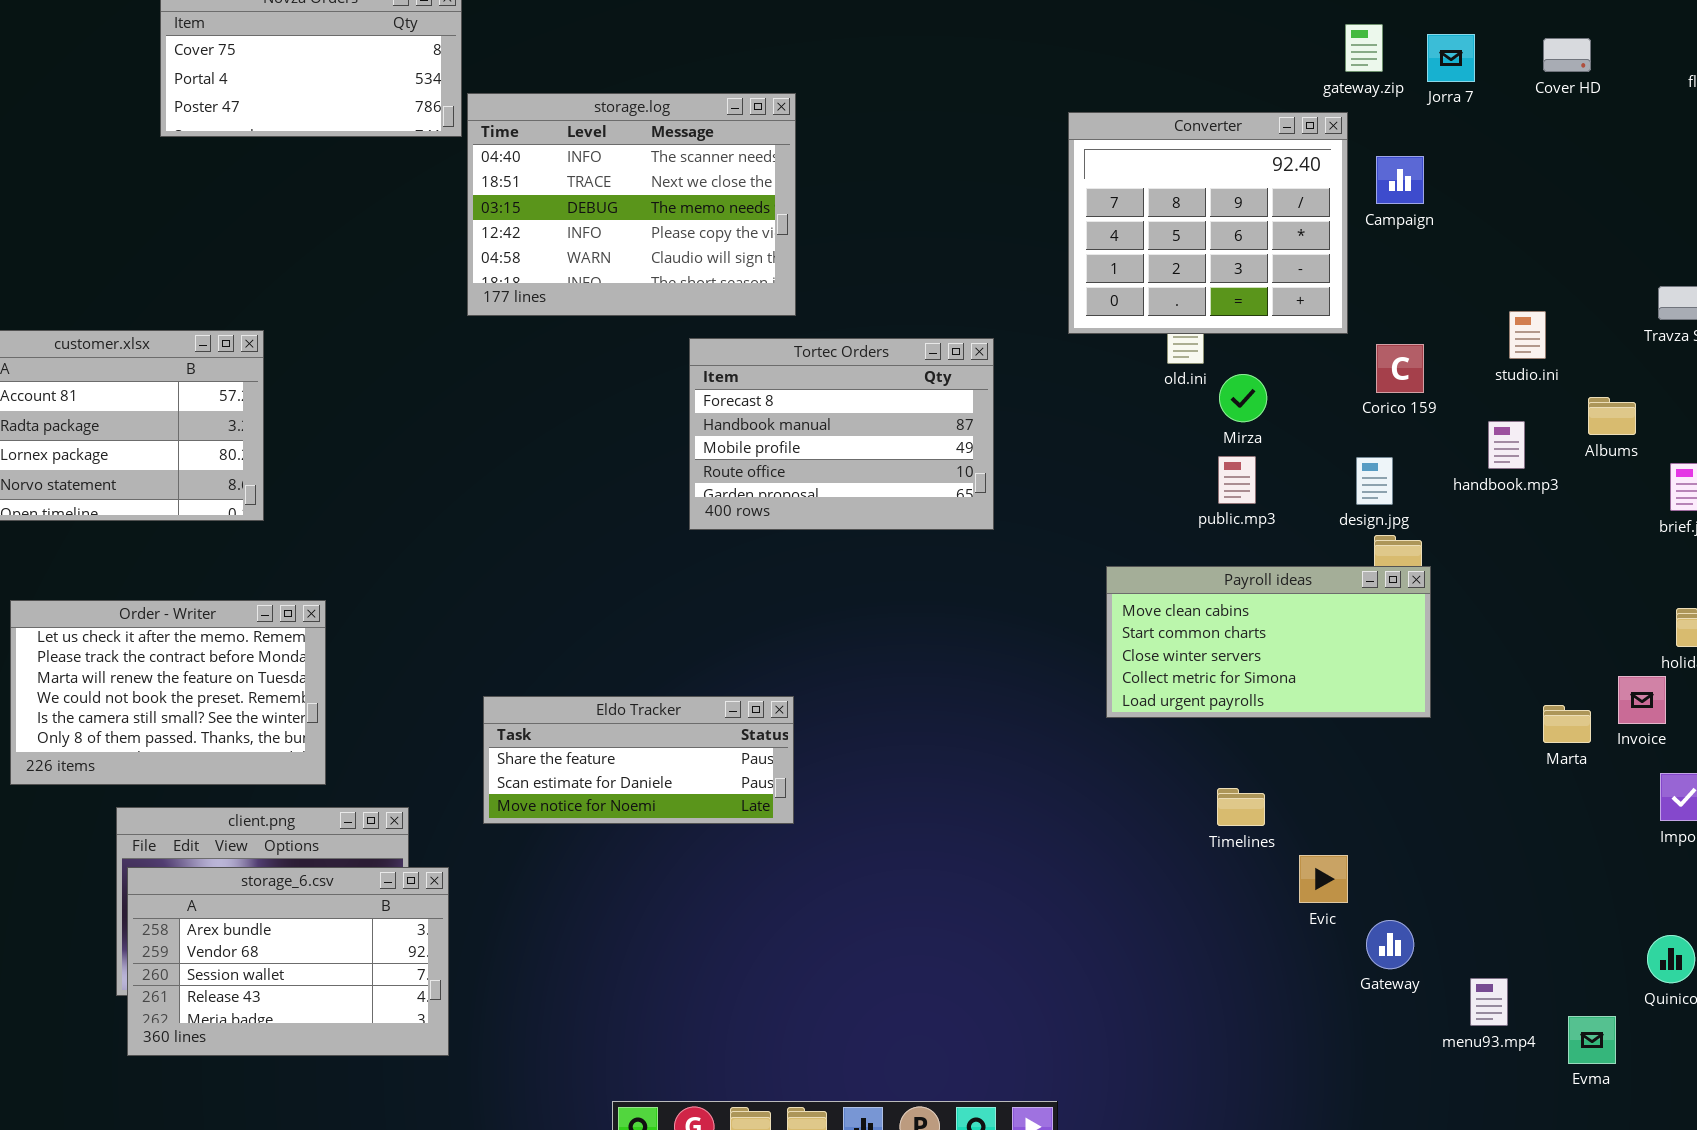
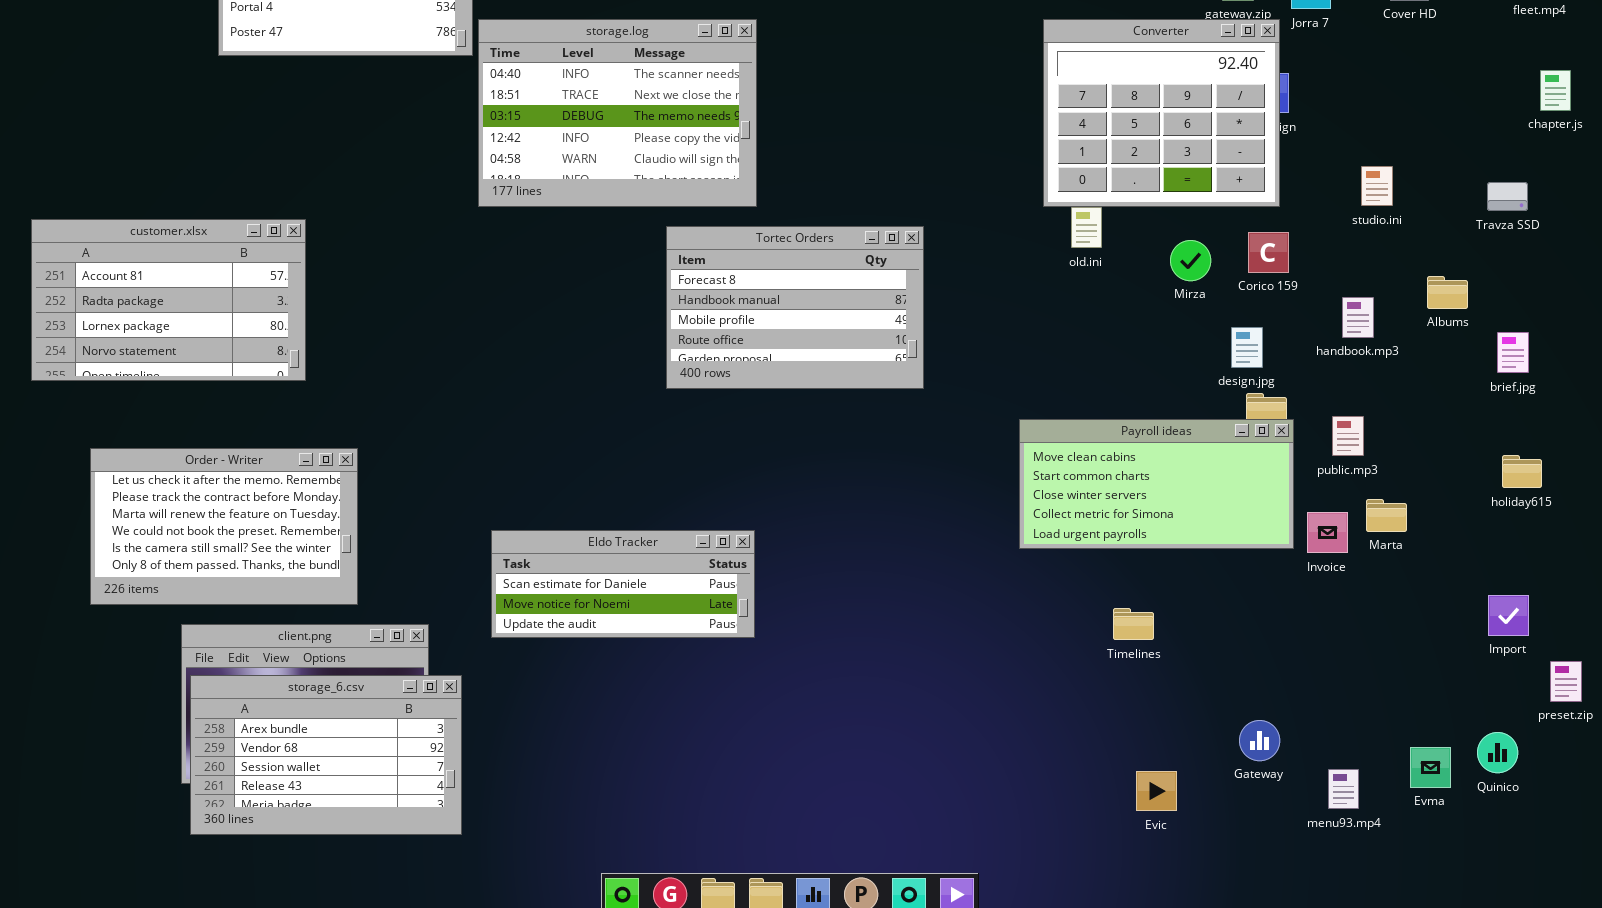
Converter: [1068,112,1348,334] -> [1043,19,1280,207], moved
studio.ini: [1509,311,1546,359] -> [1361,166,1393,206], moved
Mirza: [1219,374,1267,422] -> [1170,240,1211,281], moved
public.mp3: [1218,456,1256,504] -> [1332,416,1364,456], moved
Invoice: [1618,676,1666,724] -> [1307,512,1348,553], moved
Eldo Tracker: [483,696,794,824] -> [491,530,755,638], scrolled down 1 row
Marta: [1543,705,1591,743] -> [1366,499,1407,532], moved
Evic: [1299,855,1348,903] -> [1136,771,1177,811], moved
Evma: [1568,1016,1616,1064] -> [1410,747,1451,788], moved

